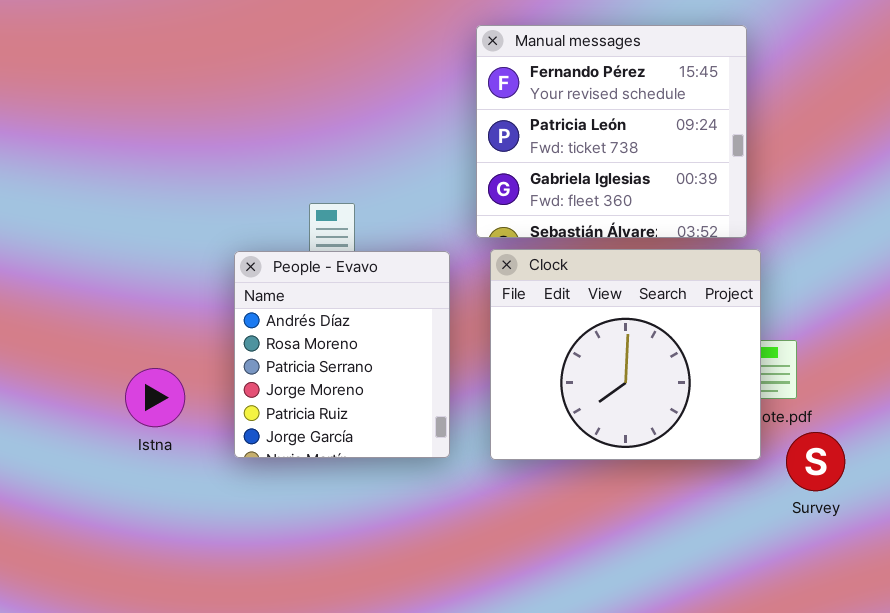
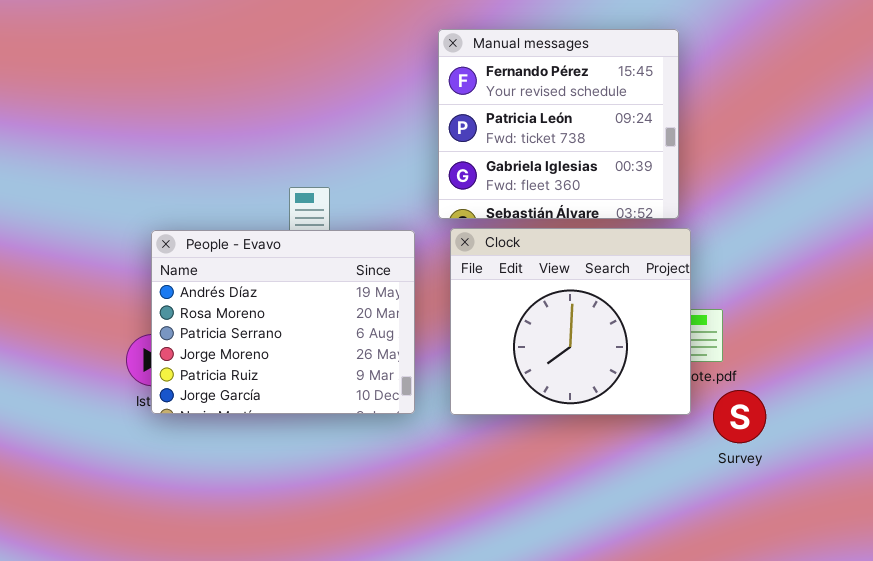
People - Evavo: [234,251,450,458] -> [151,230,415,414], resized

